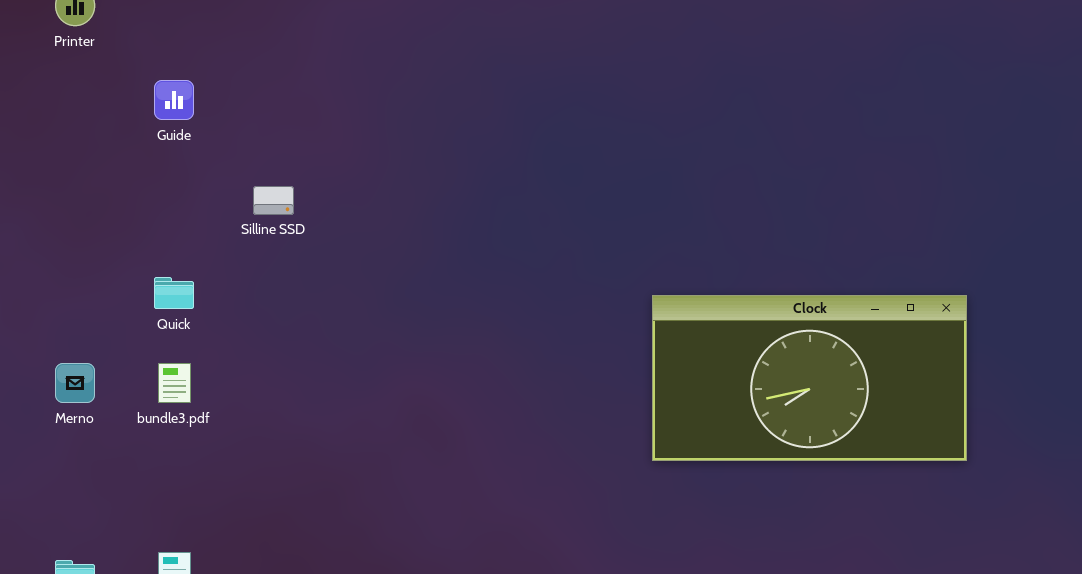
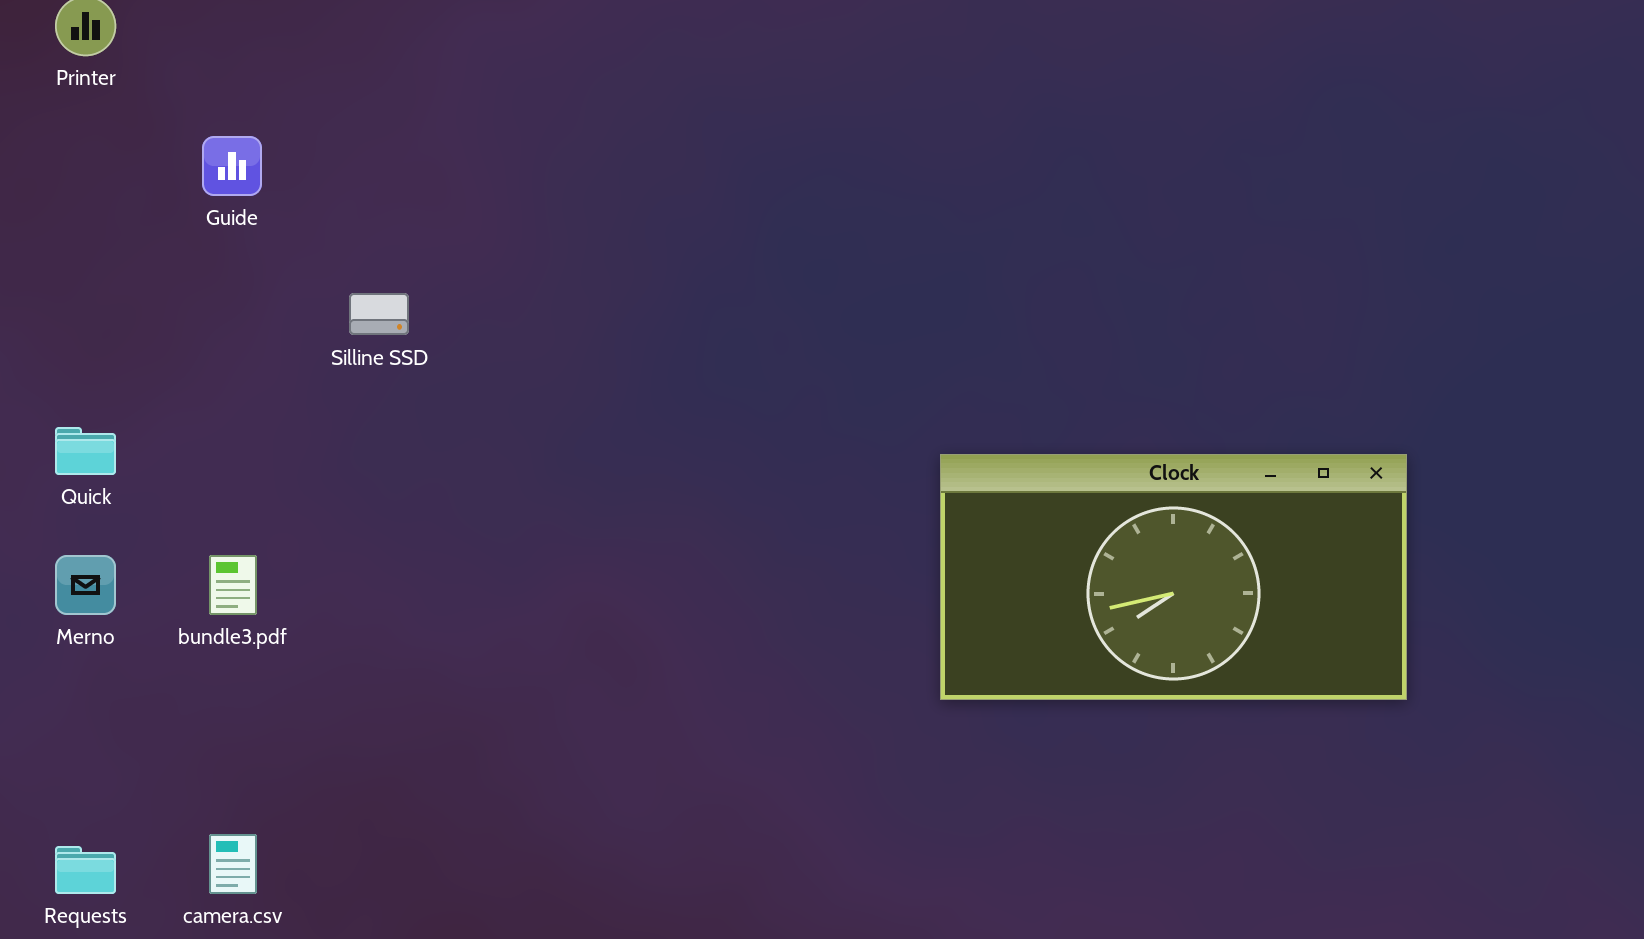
Quick: [154,277,194,309] -> [55,427,116,475], moved

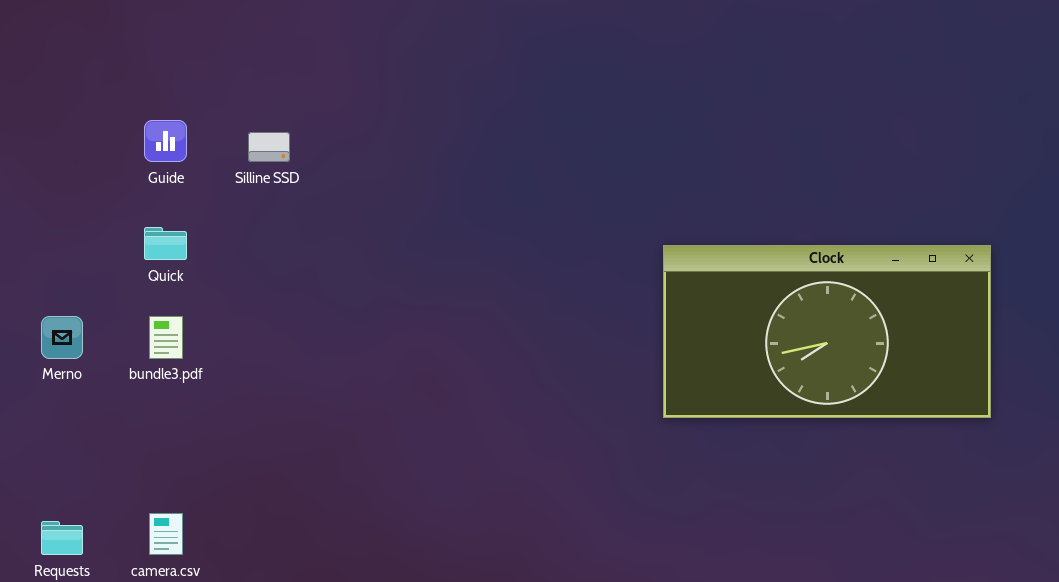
Guide: [202,136,262,196] -> [144,120,187,162], moved
Quick: [55,427,116,475] -> [144,227,187,260], moved

